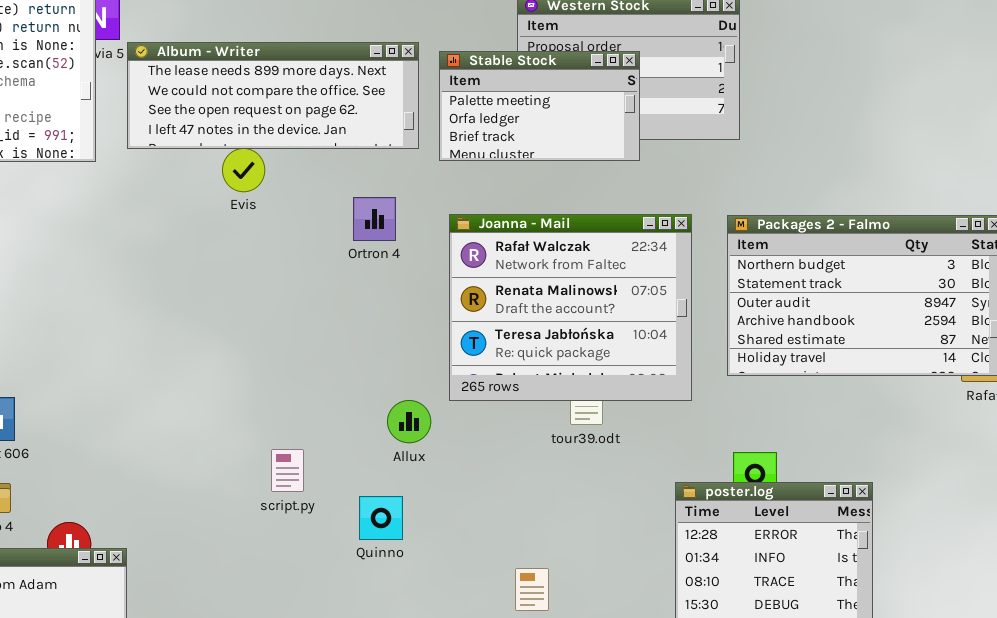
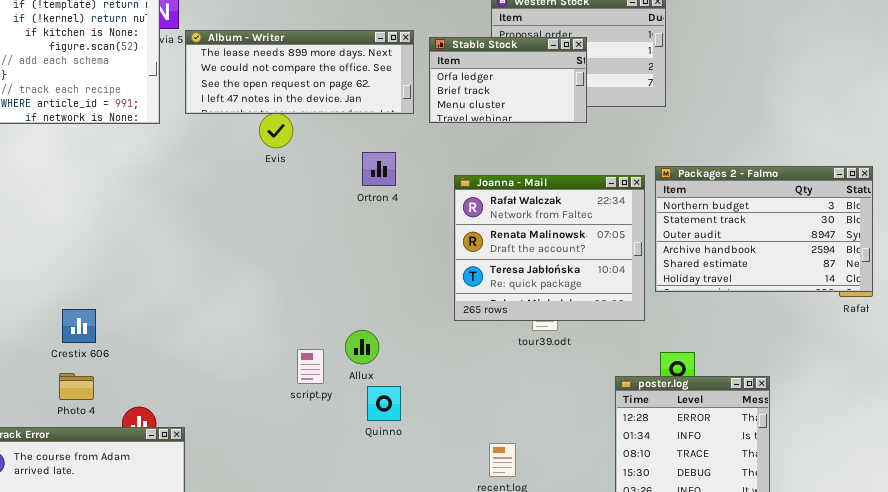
Stable Stock: [439,51,640,161] -> [429,37,587,123], scrolled down 1 row
Joanna - Mail: [449,214,692,401] -> [454,175,645,321], moved
Allux: [387,400,431,443] -> [345,330,379,364], moved

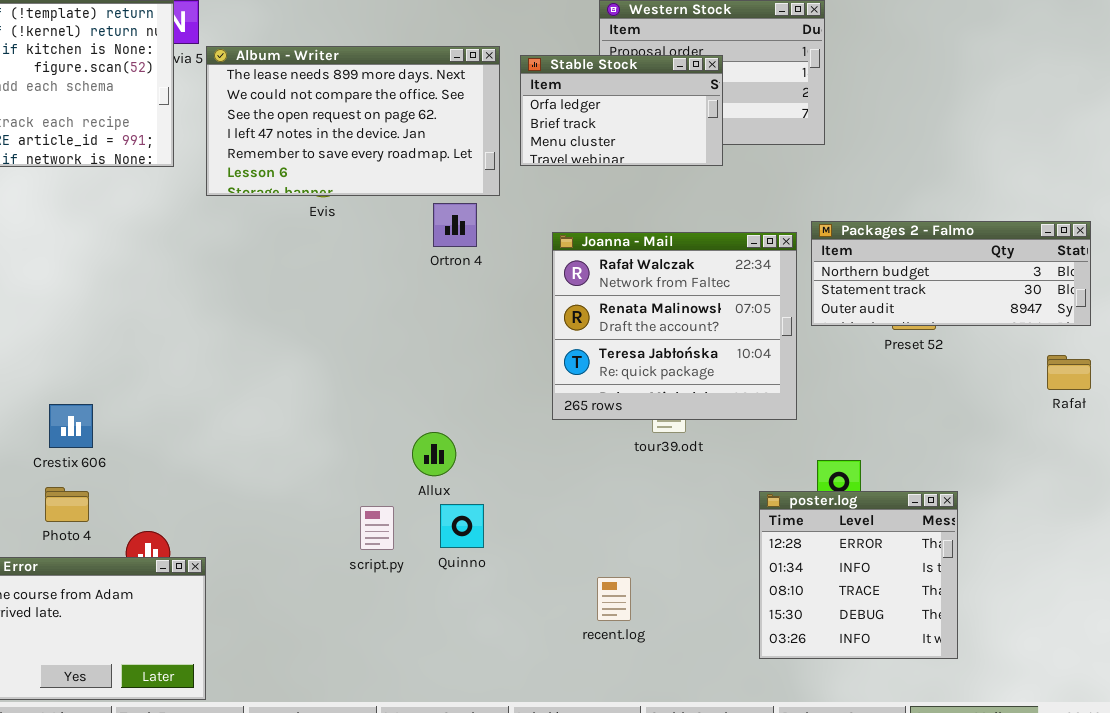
Album - Writer: [185,30,414,114] -> [206,46,500,196], resized
Packages 2 - Falmo: [655,166,873,292] -> [811,221,1091,326], resized
script.py: [297,349,324,384] -> [360,506,394,550], moved

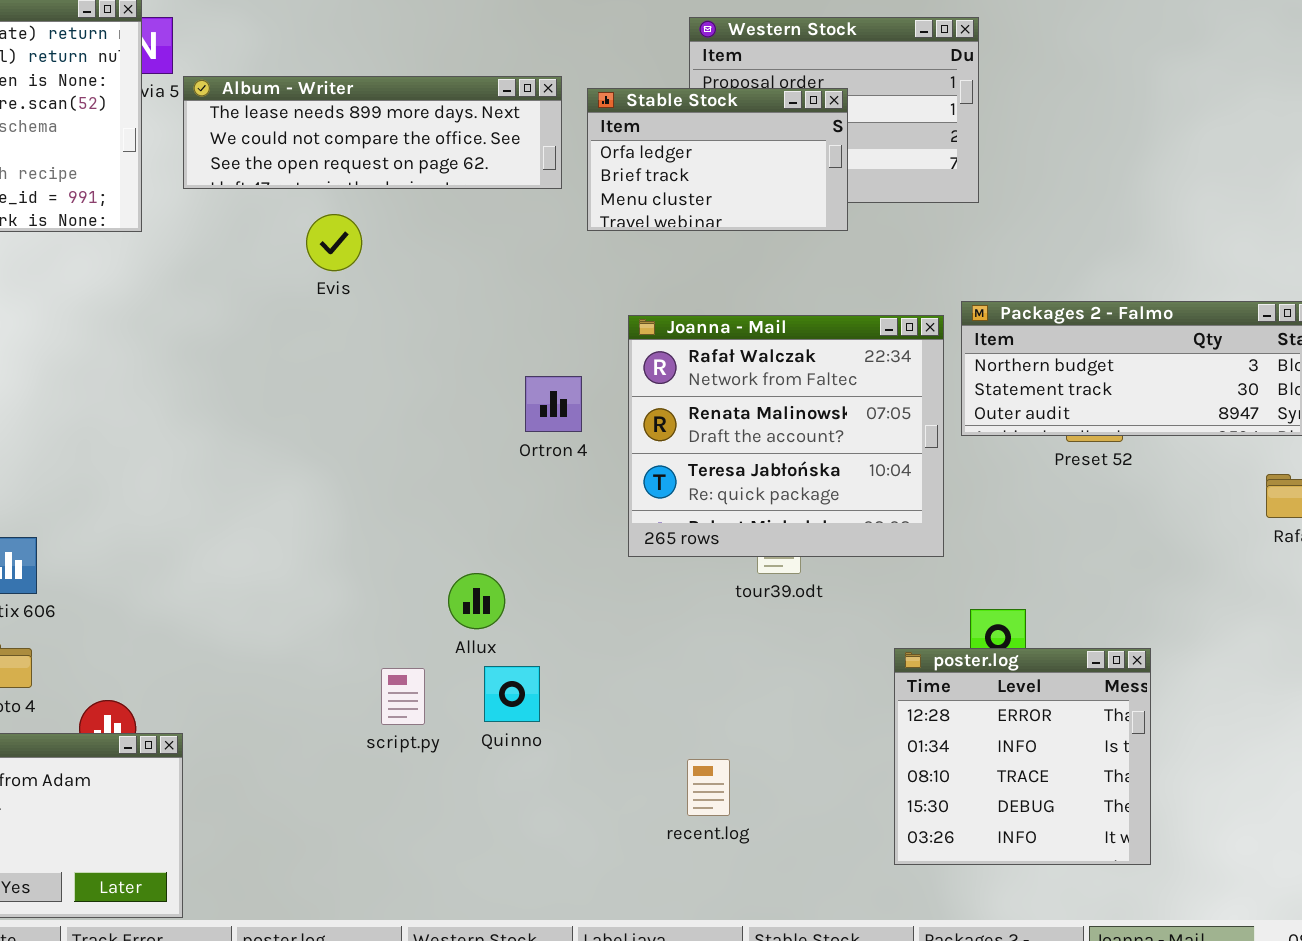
Album - Writer: [206,46,500,196] -> [183,76,562,189], resized
Ortron 4: [433,203,477,247] -> [525,376,582,432], moved

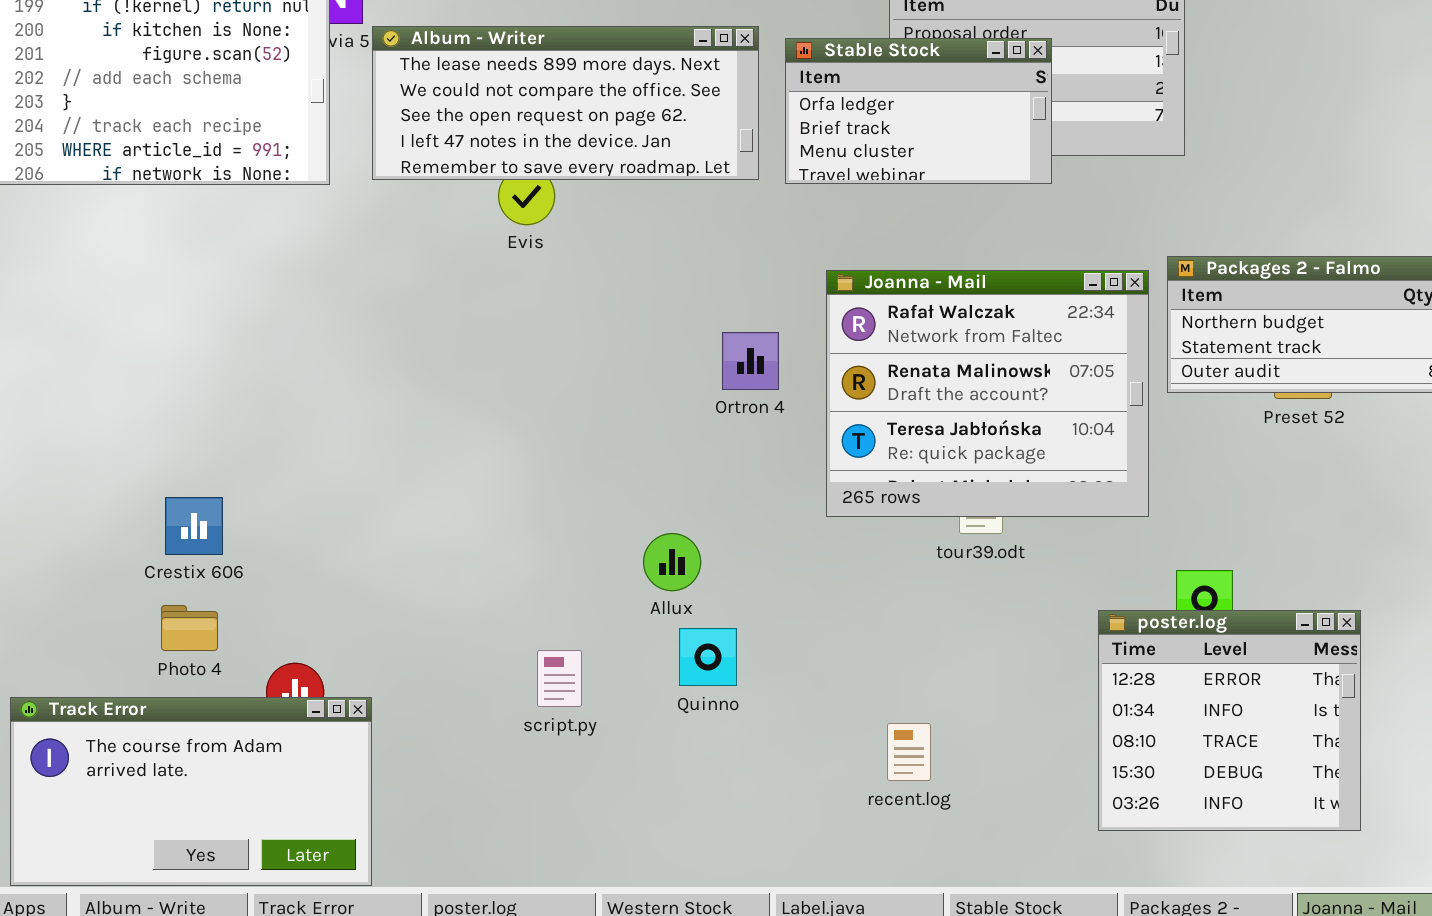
Album - Writer: [183,76,562,189] -> [372,26,759,180], resized
script.py: [381,668,425,725] -> [537,650,582,707], moved

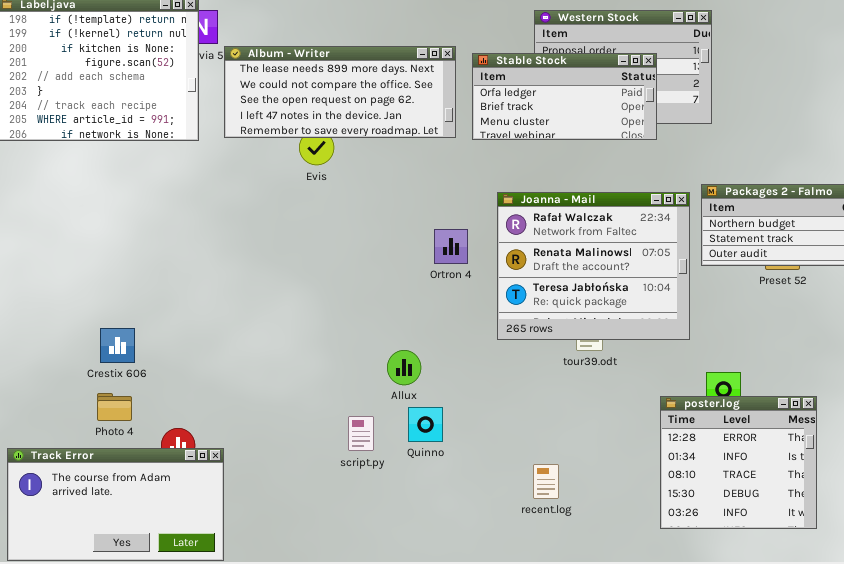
Stable Stock: [785,38,1052,184] -> [472,53,657,140], resized
script.py: [537,650,582,707] -> [348,416,374,451], moved

